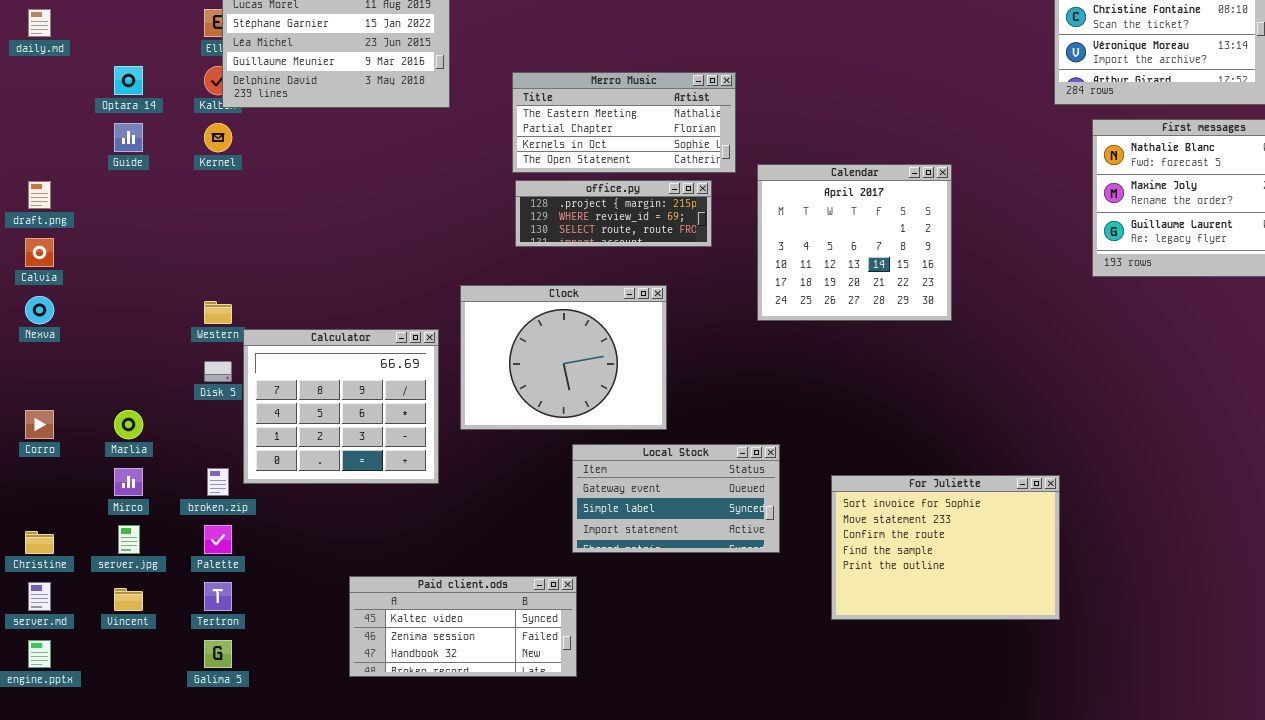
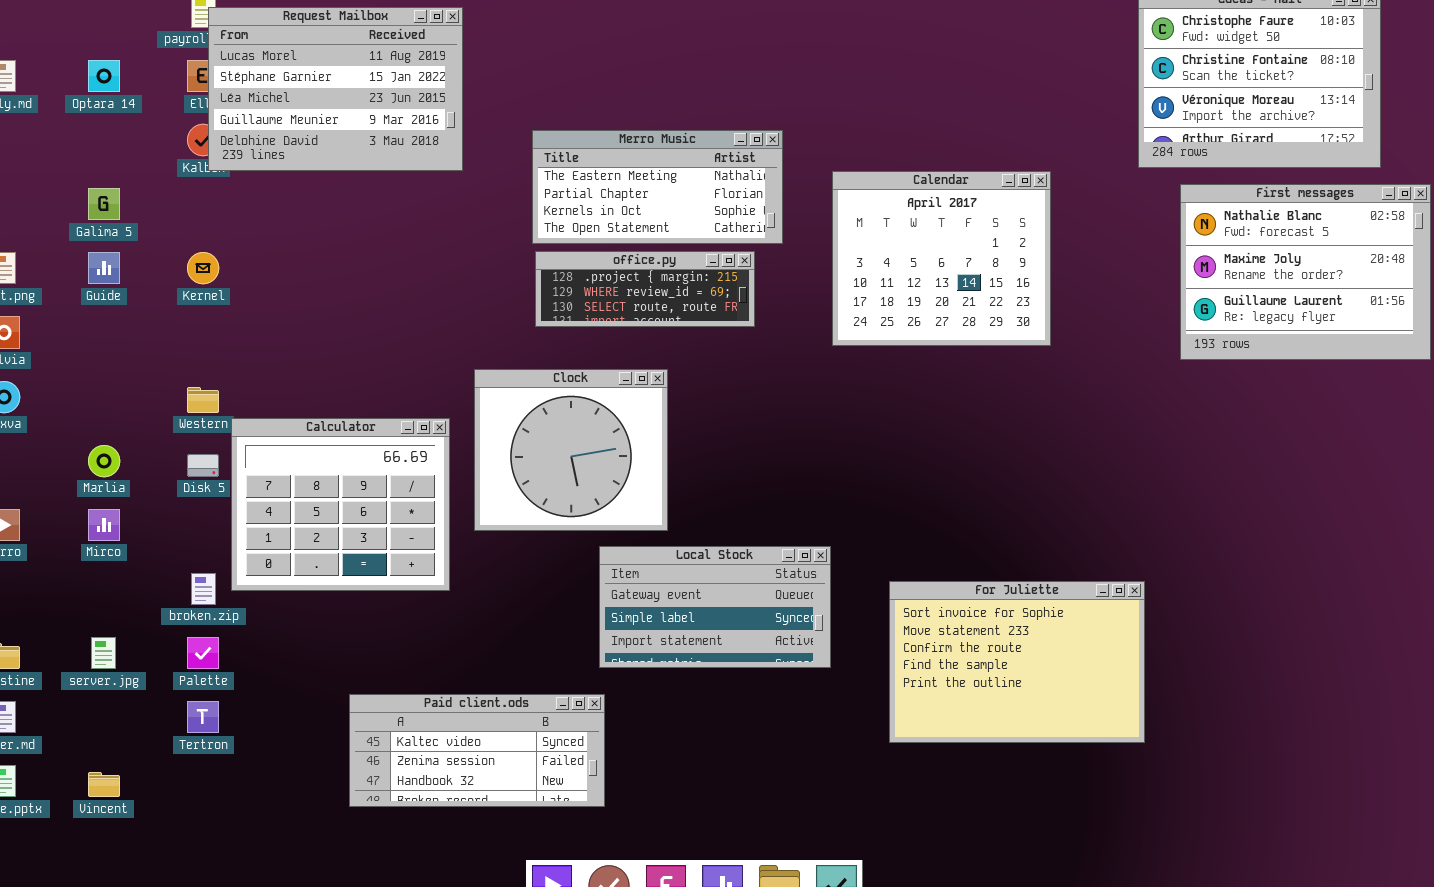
Optara 14: [114,66,143,95] -> [88,60,120,92], moved
Guide: [114,123,143,152] -> [88,252,120,284], moved
Kernel: [204,123,232,152] -> [187,252,219,284], moved
Calendar: [757,164,952,321] -> [832,171,1051,346], moved
Clock: [460,285,667,430] -> [474,369,668,531], resized
Marlia: [114,410,143,439] -> [88,445,120,477], moved
Mirco: [114,468,143,496] -> [88,509,120,541], moved
Vincent: [114,588,143,611] -> [88,772,120,797], moved
Galima 5: [204,640,232,668] -> [88,188,120,220], moved

